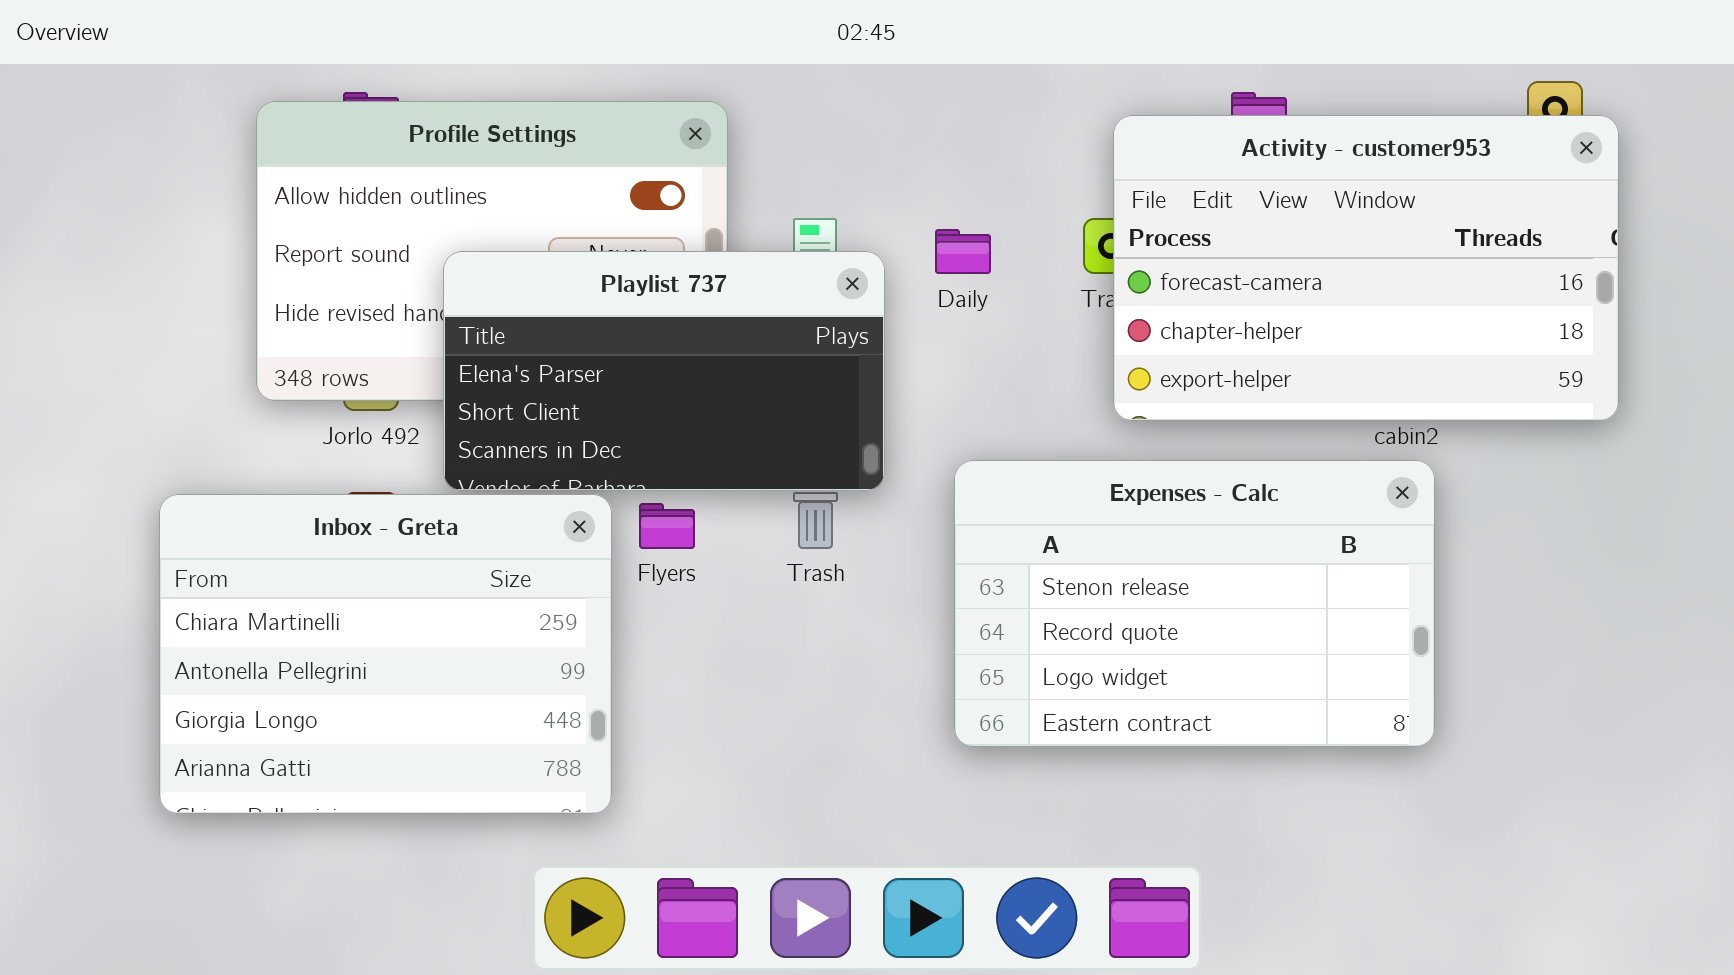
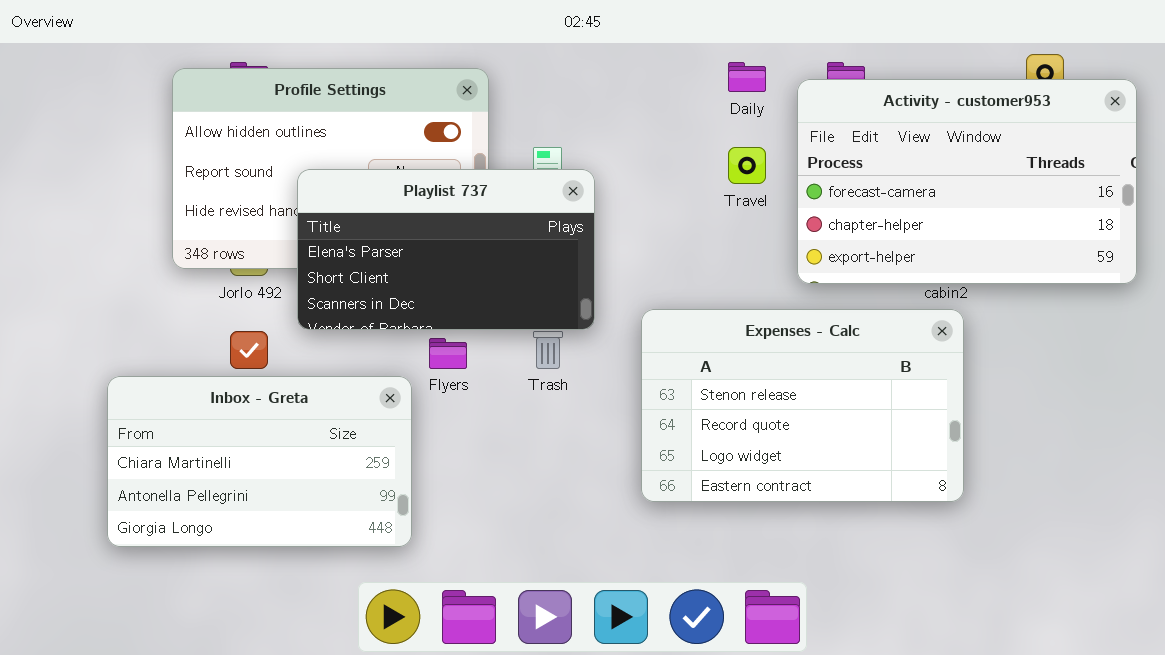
Activity - customer953: [1113,115,1619,421] -> [797,79,1137,284], moved
Daily: [935,229,991,274] -> [728,62,766,92], moved
Inbox - Greta: [159,494,612,814] -> [107,376,412,547], resized

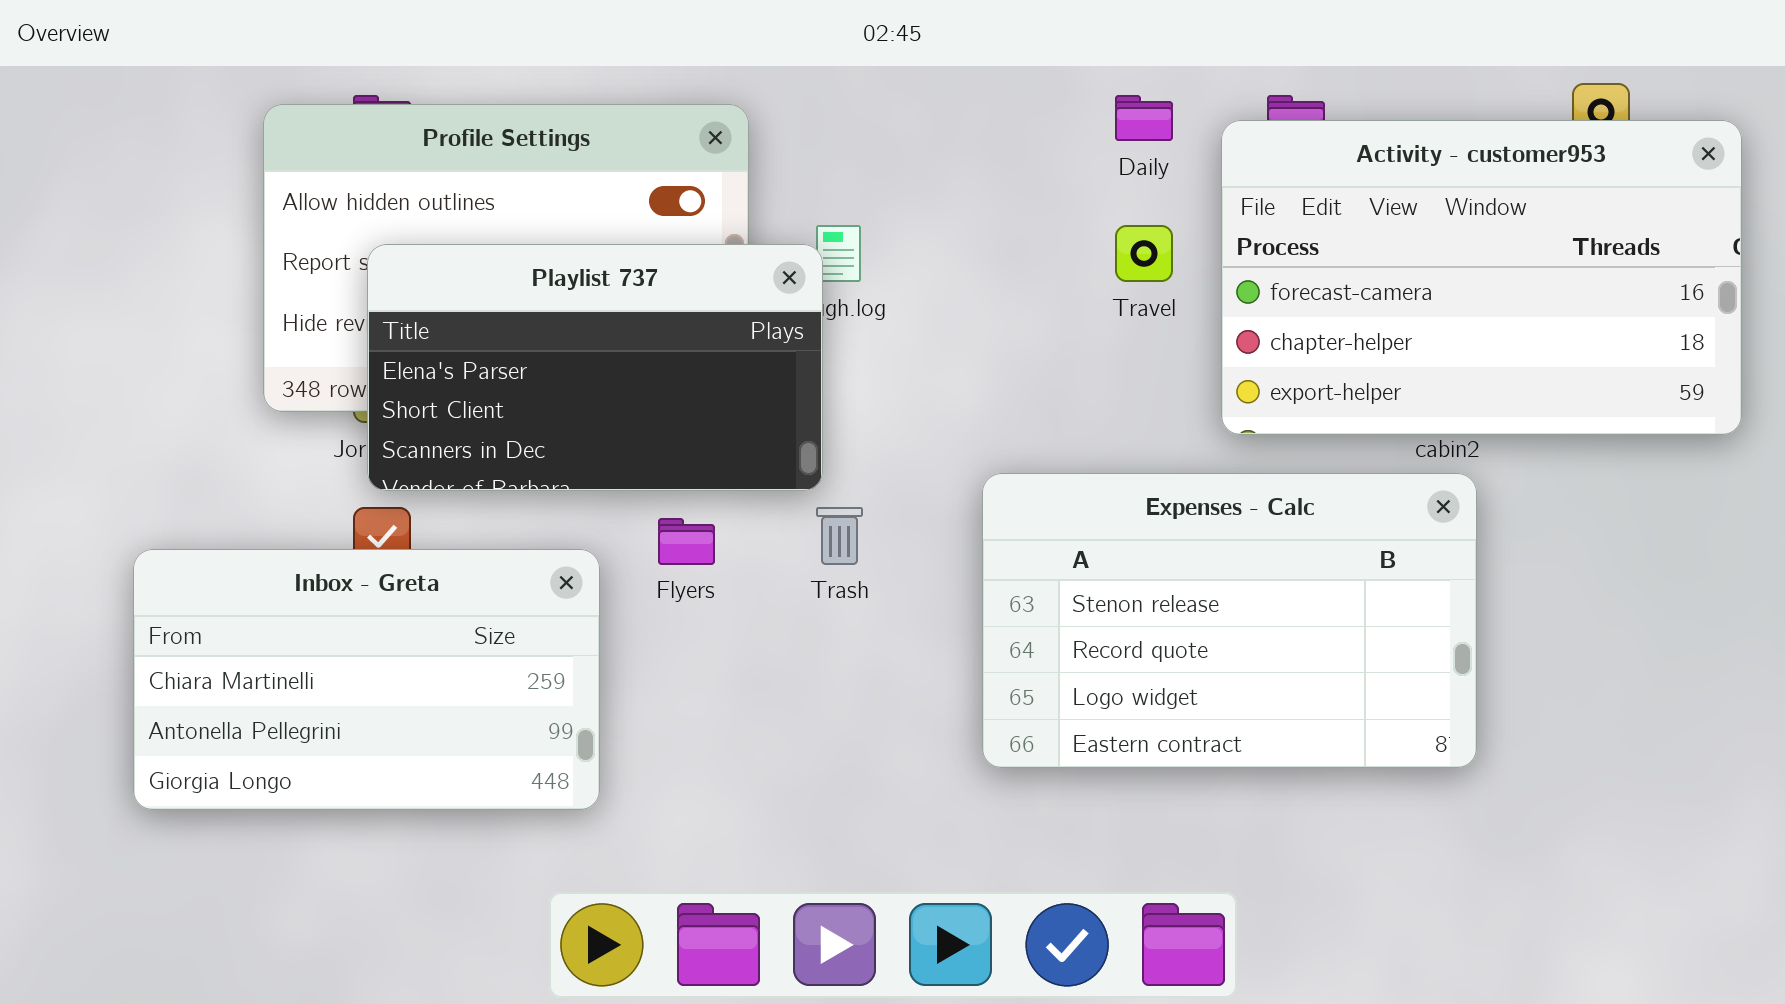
Playlist 737: [297,169,595,330] -> [367,244,823,491], moved
Inbox - Greta: [107,376,412,547] -> [133,549,600,810], moved

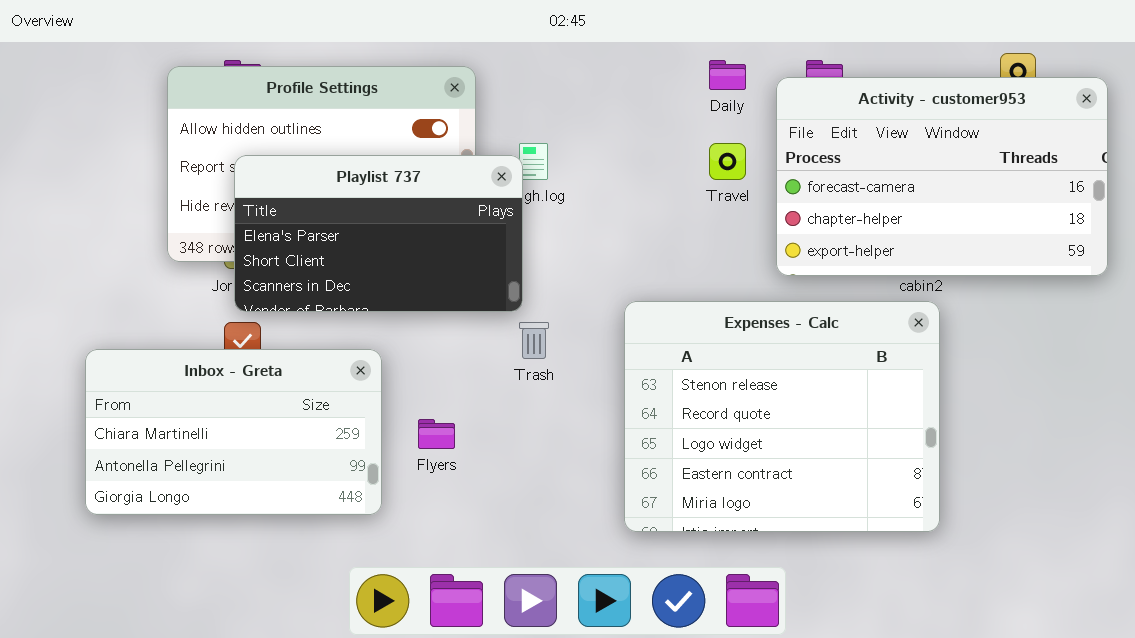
Expenses - Calc: [982,473,1477,768] -> [624,301,940,532], resized
Flyers: [658,518,715,565] -> [418,419,455,449], moved

